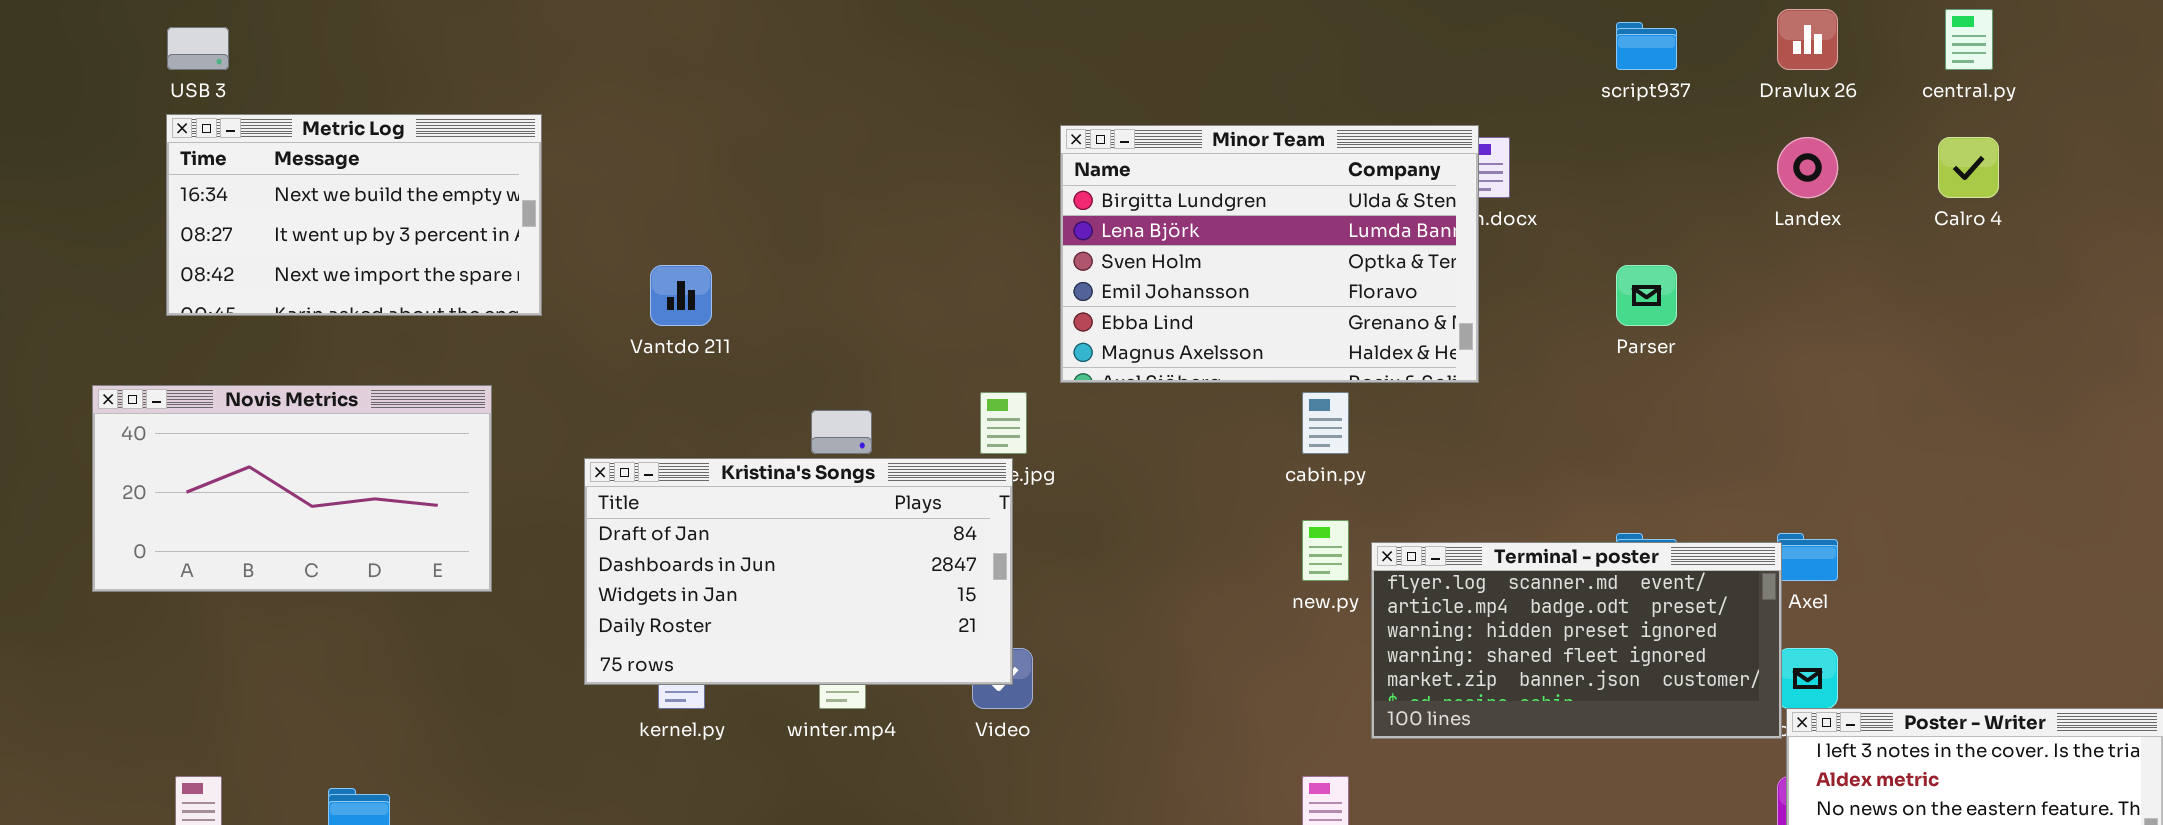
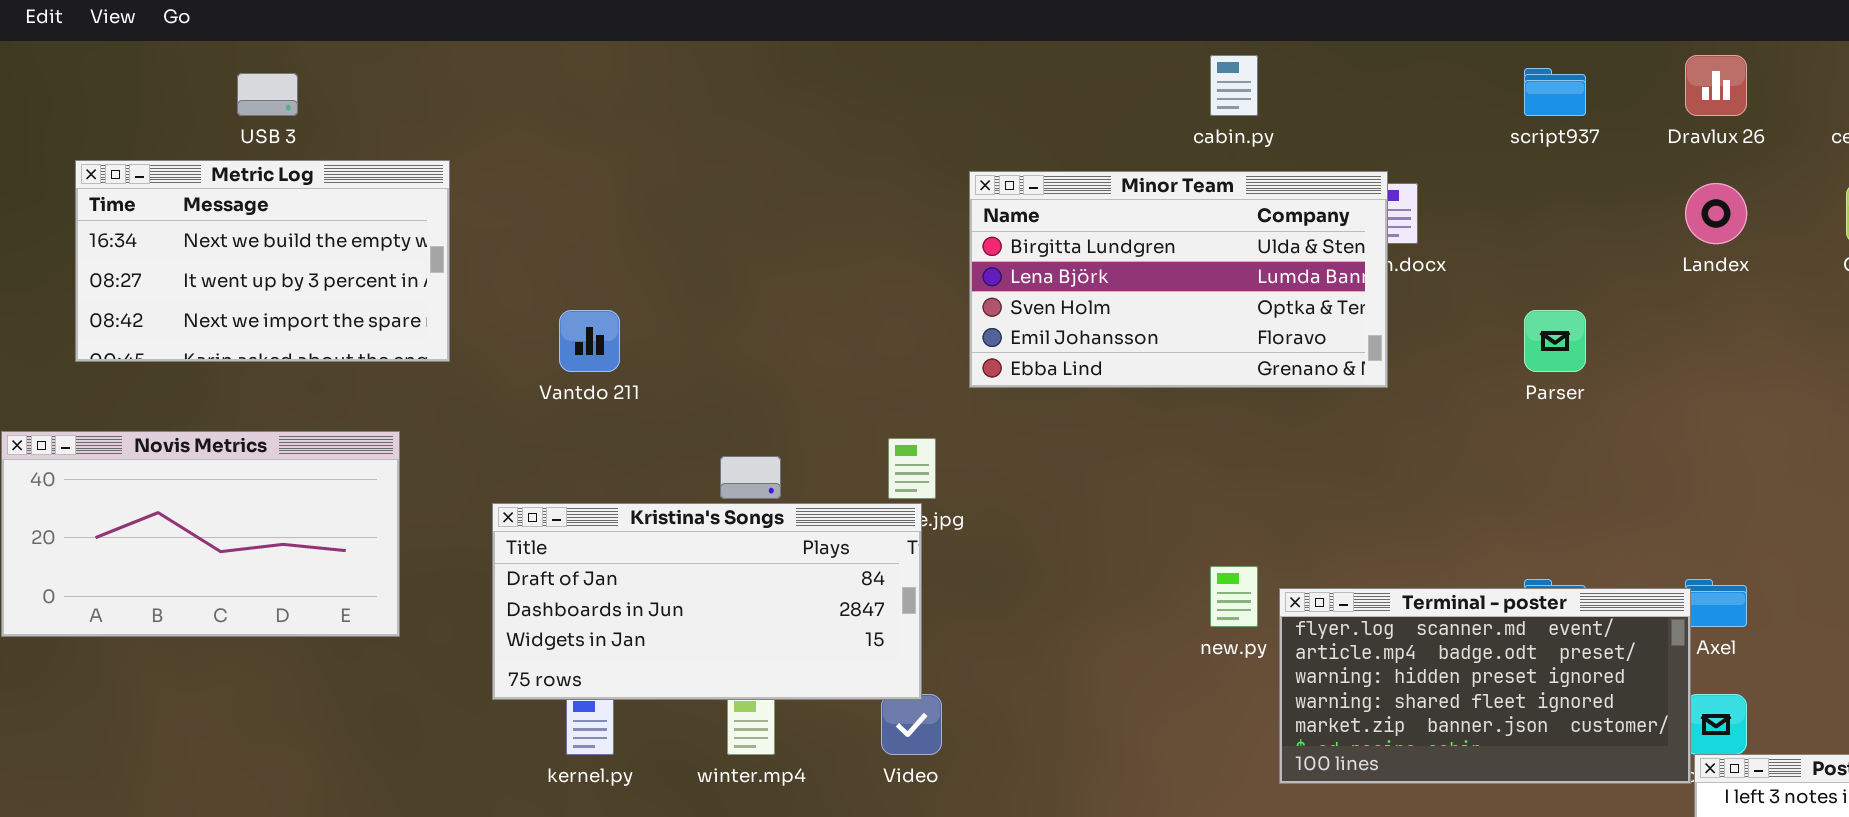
USB 3: [167,27,229,70] -> [237,73,298,116], moved
Minor Team: [1060,125,1479,383] -> [969,171,1388,388], resized
cabin.py: [1302,392,1349,454] -> [1210,55,1258,116], moved
Kristina's Songs: [584,458,1013,685] -> [492,503,922,700], resized

